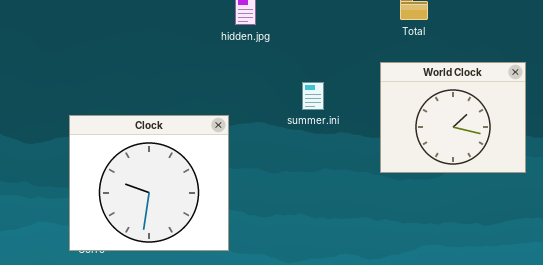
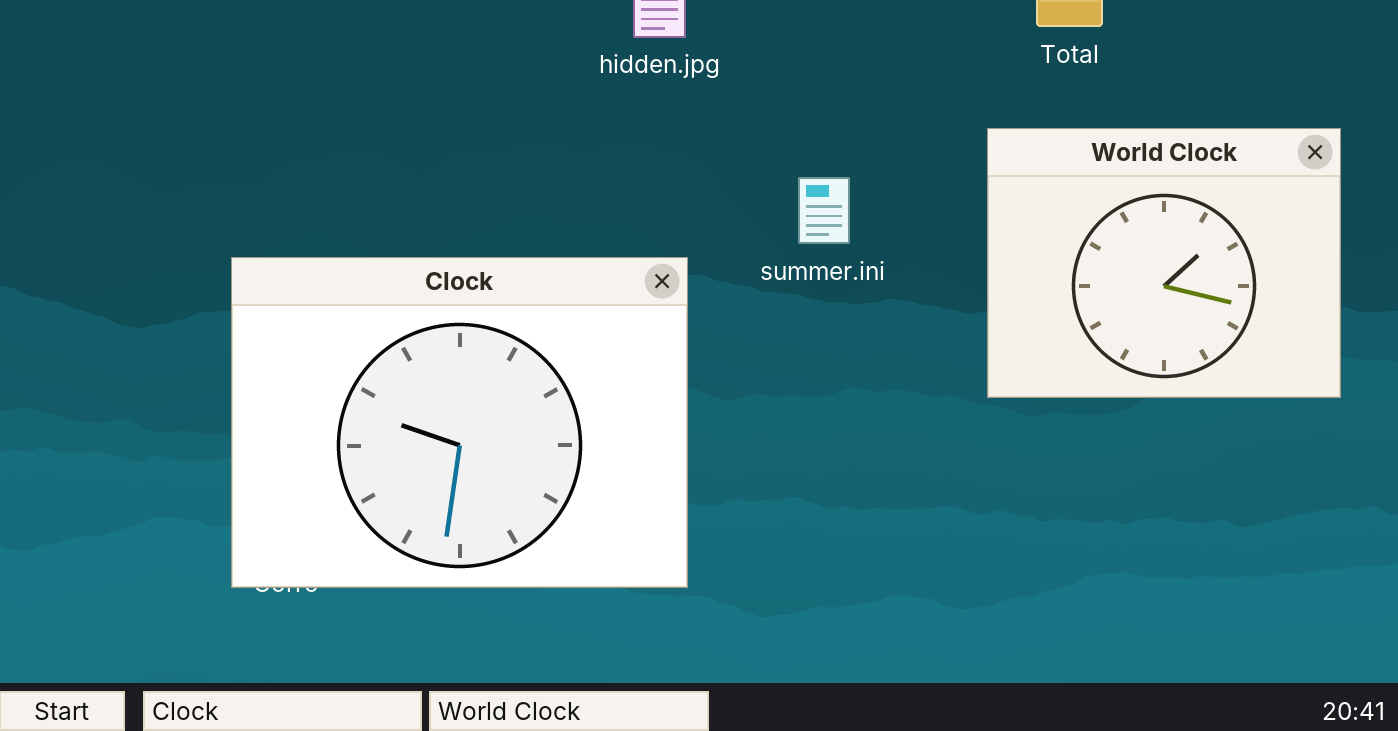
Clock: [69,115,229,251] -> [231,257,688,588], resized

